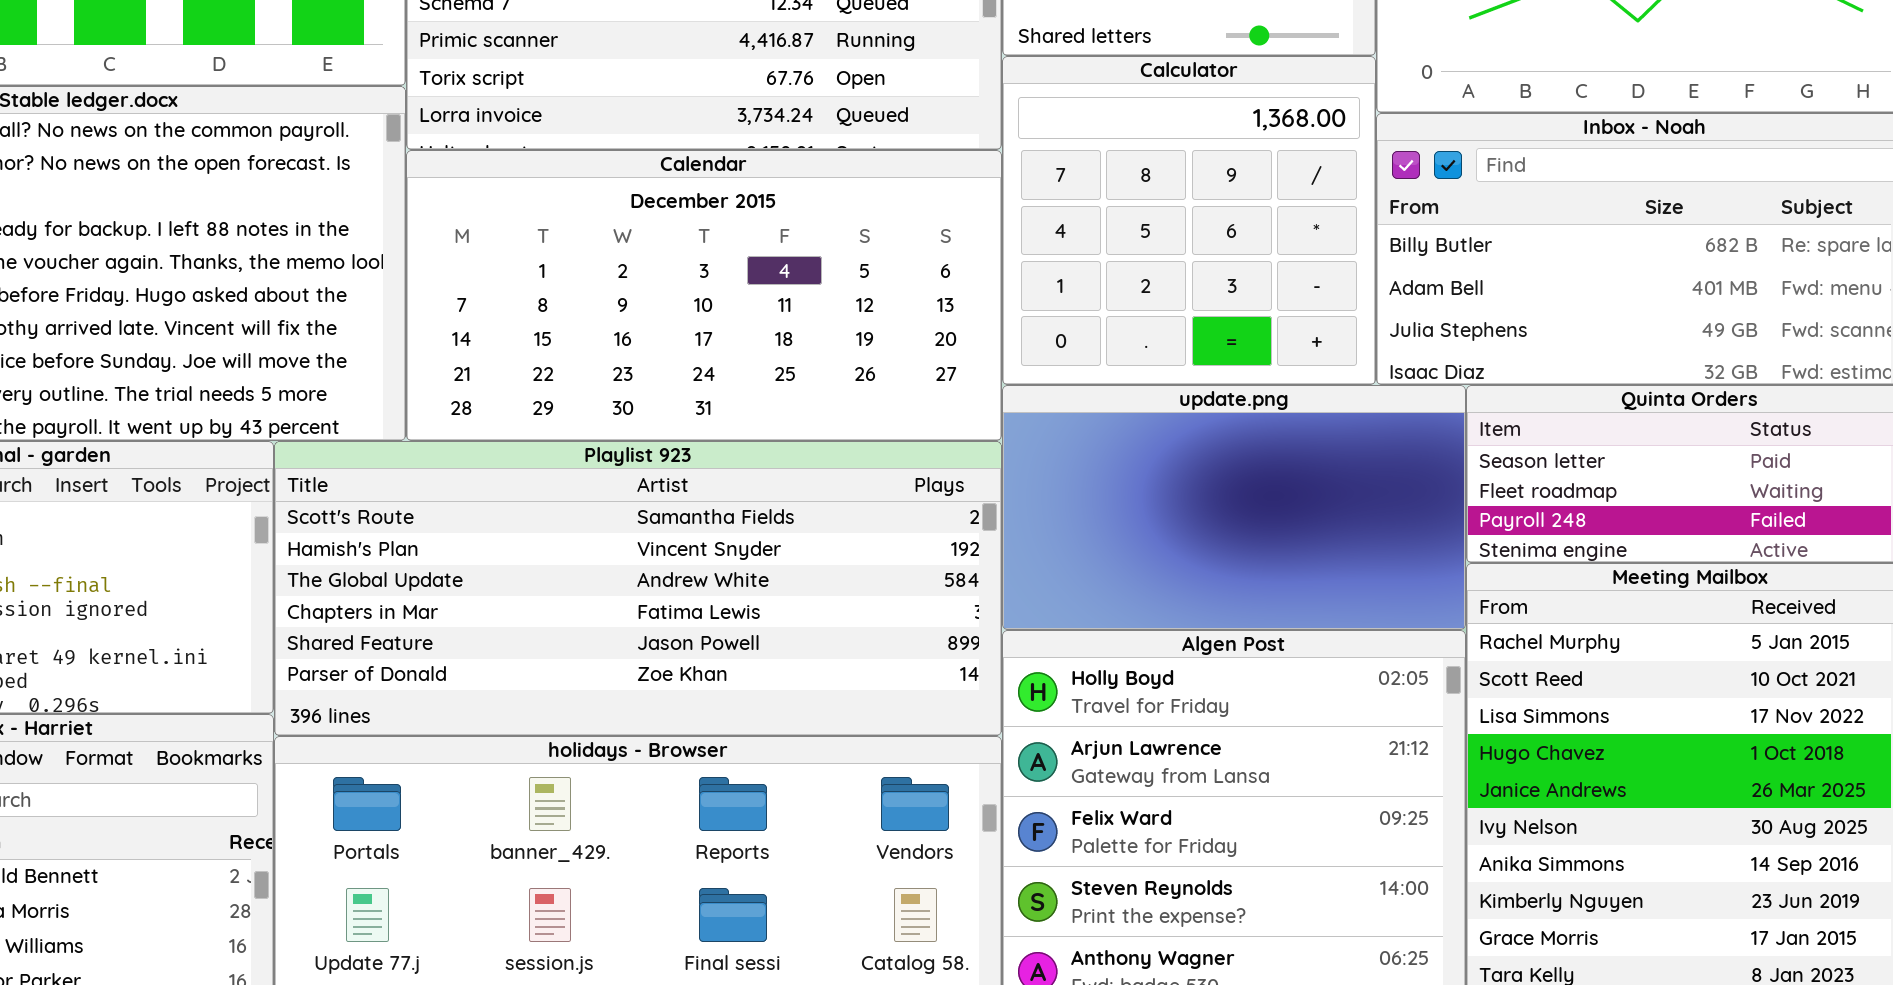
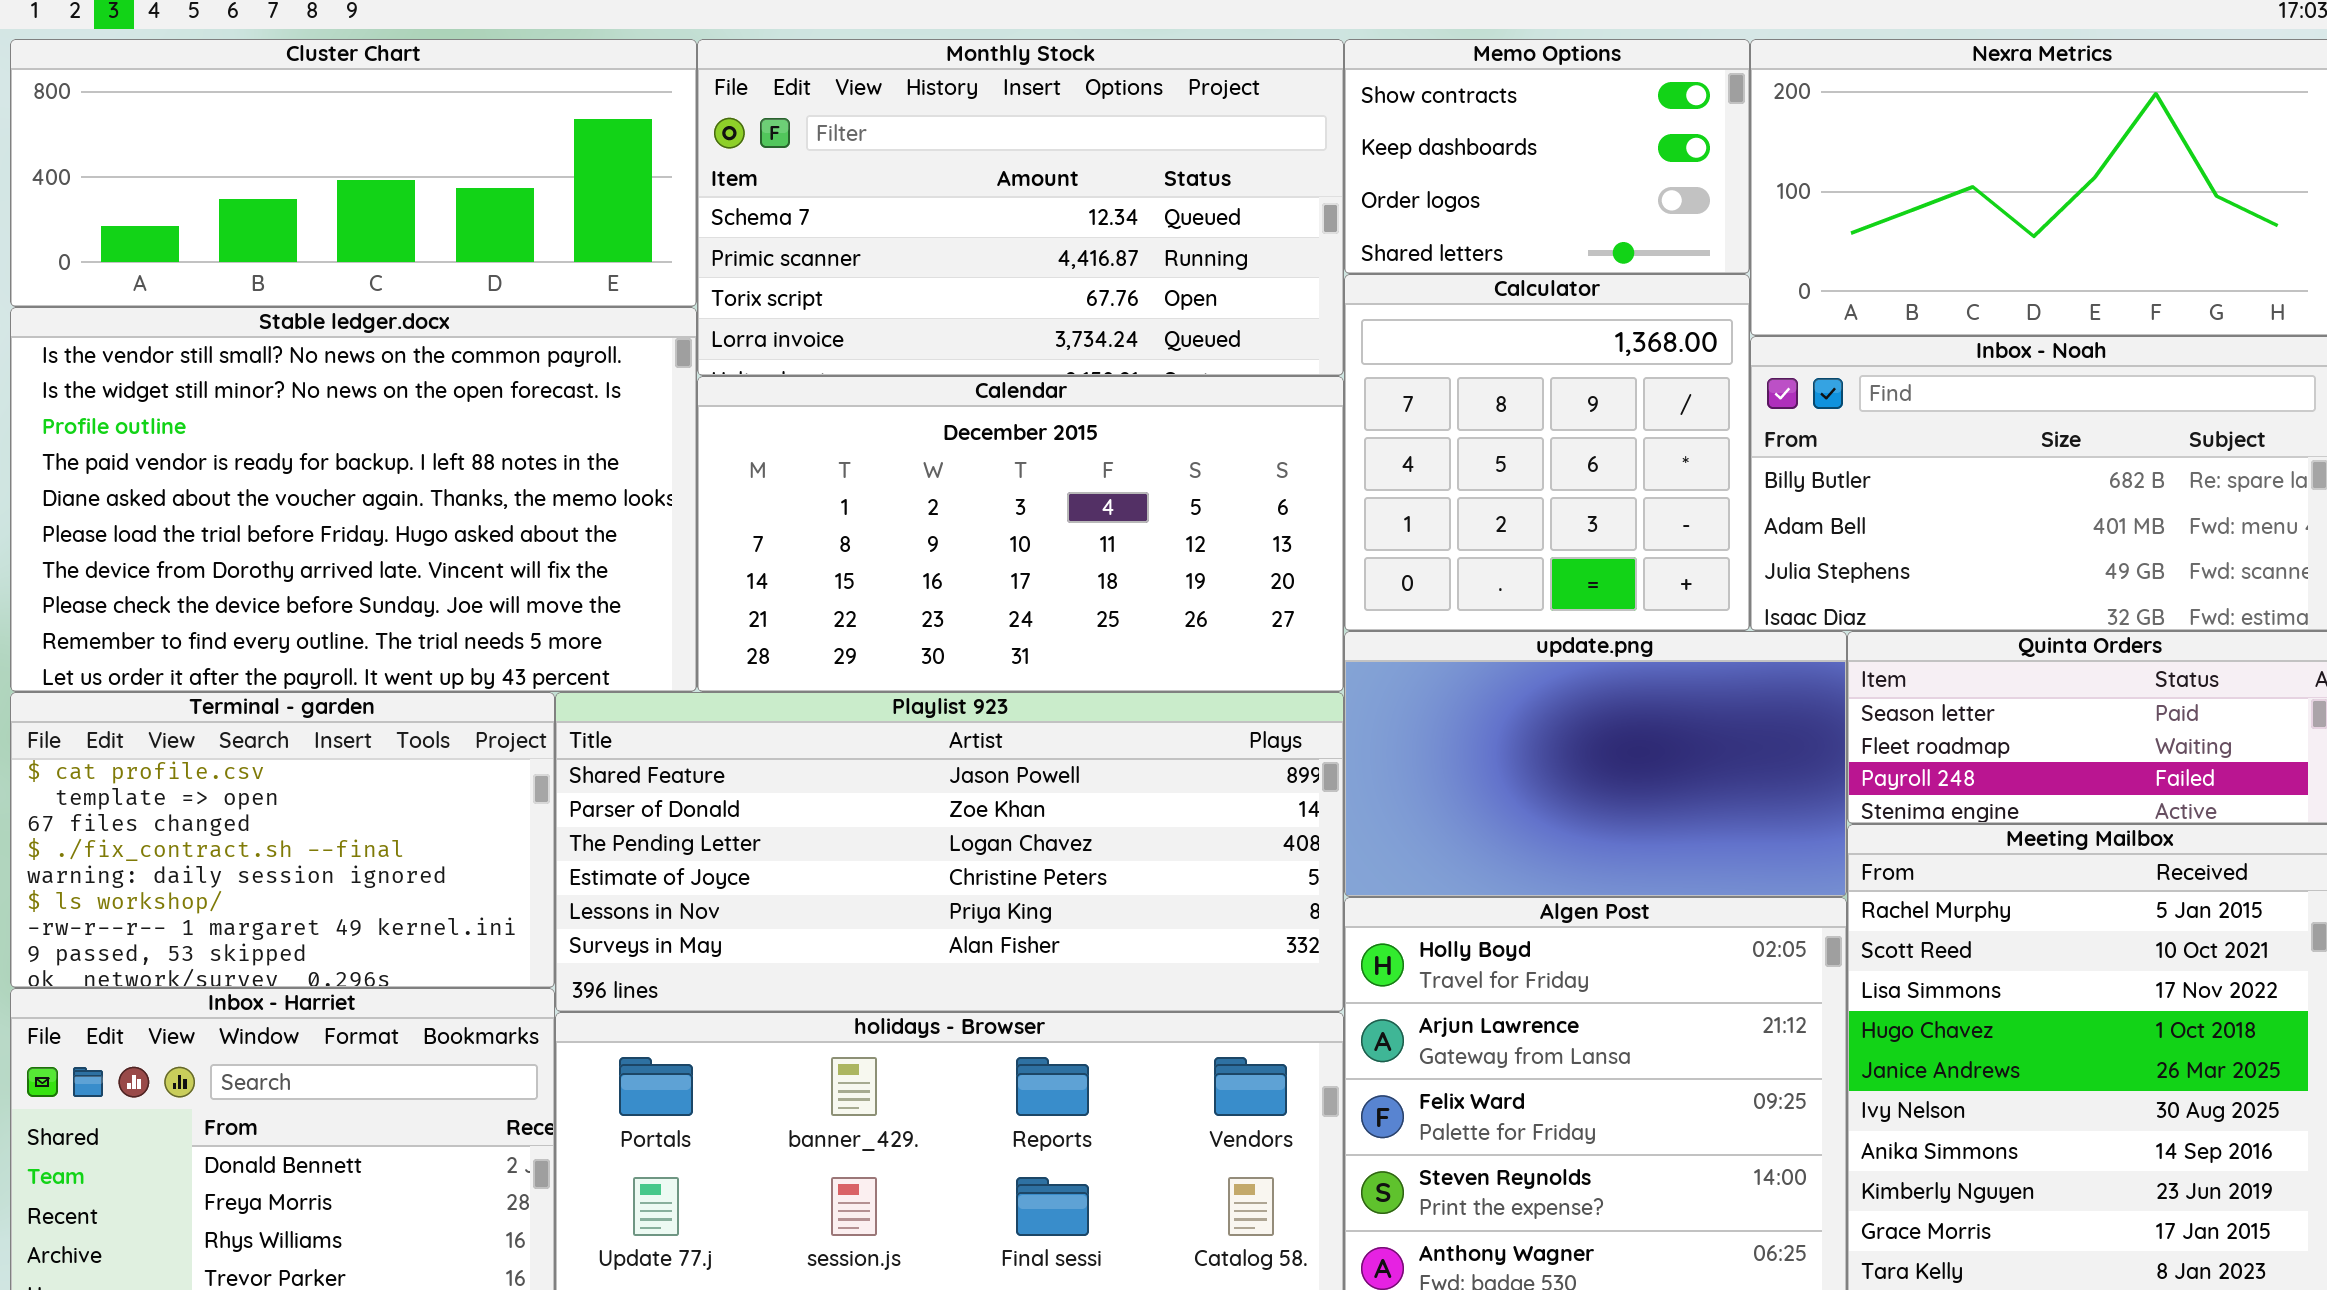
Playlist 923: [274,441,1002,736] -> [555,692,1344,1012], scrolled down 4 rows

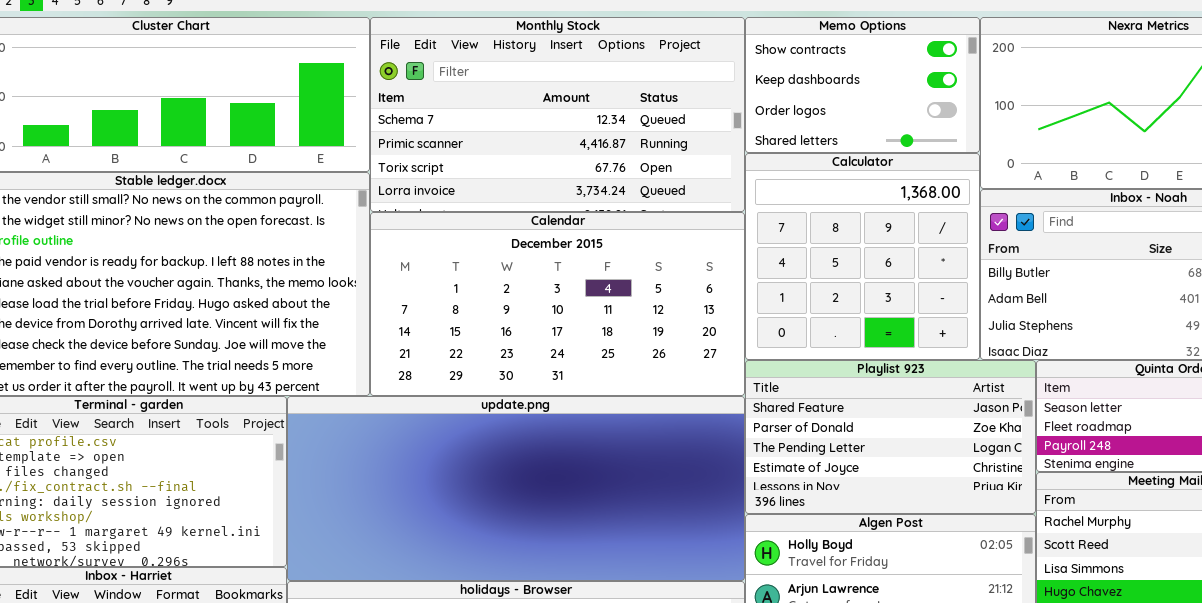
update.png: [1344,631,1847,897] -> [287,396,745,581], moved, resized
Playlist 923: [555,692,1344,1012] -> [745,360,1036,514], moved, resized

